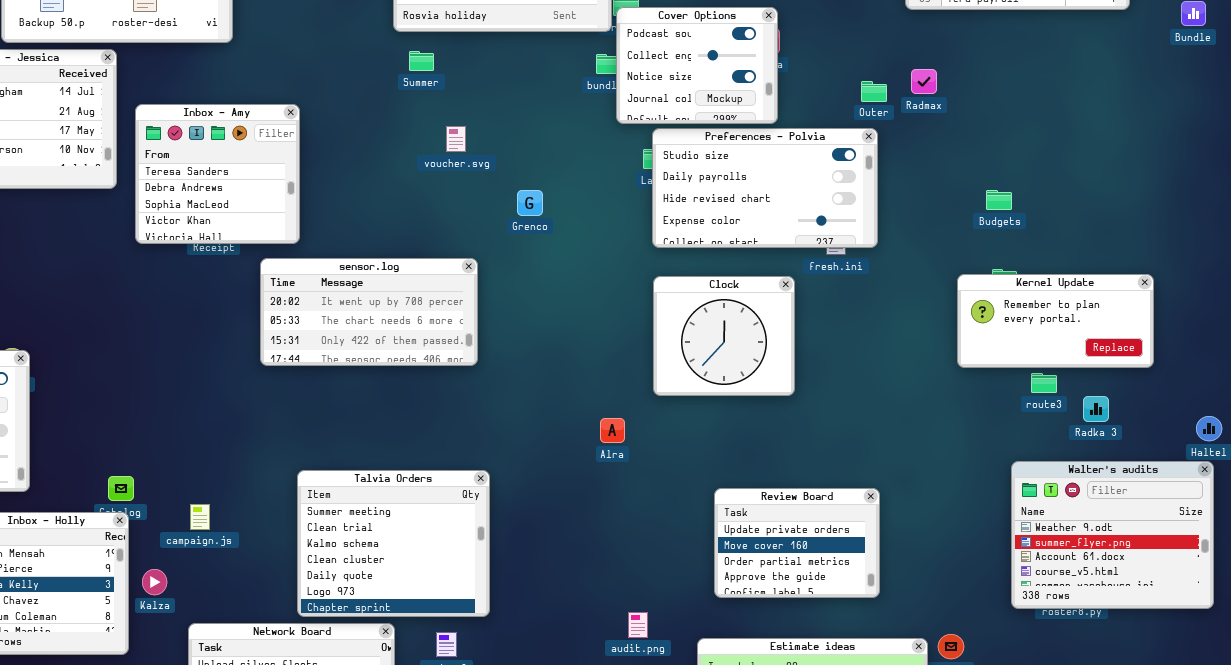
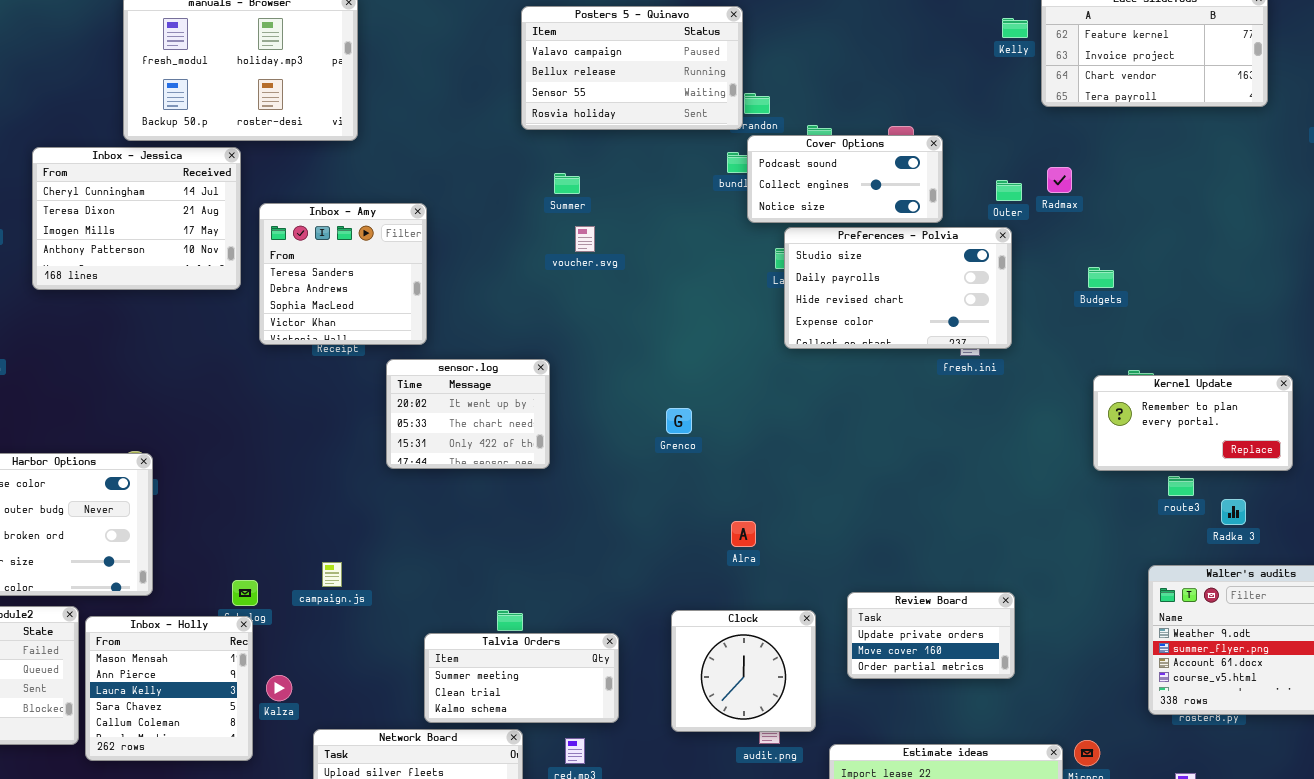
Cover Options: [616,7,778,124] -> [747,135,943,223], resized
Summer: [409,51,434,71] -> [554,173,580,194], moved
Grenco: [517,190,543,216] -> [666,408,692,434], moved
Budgets: [986,190,1012,210] -> [1088,267,1114,288], moved
sensor.log: [260,258,478,366] -> [386,359,550,469], resized
Clock: [653,276,795,396] -> [671,610,816,732], moved
Talvia Orders: [297,470,490,617] -> [424,633,619,723], resized
Review Board: [714,488,880,598] -> [847,592,1015,679], resized
campaign.js: [190,504,210,530] -> [322,562,342,587], moved

